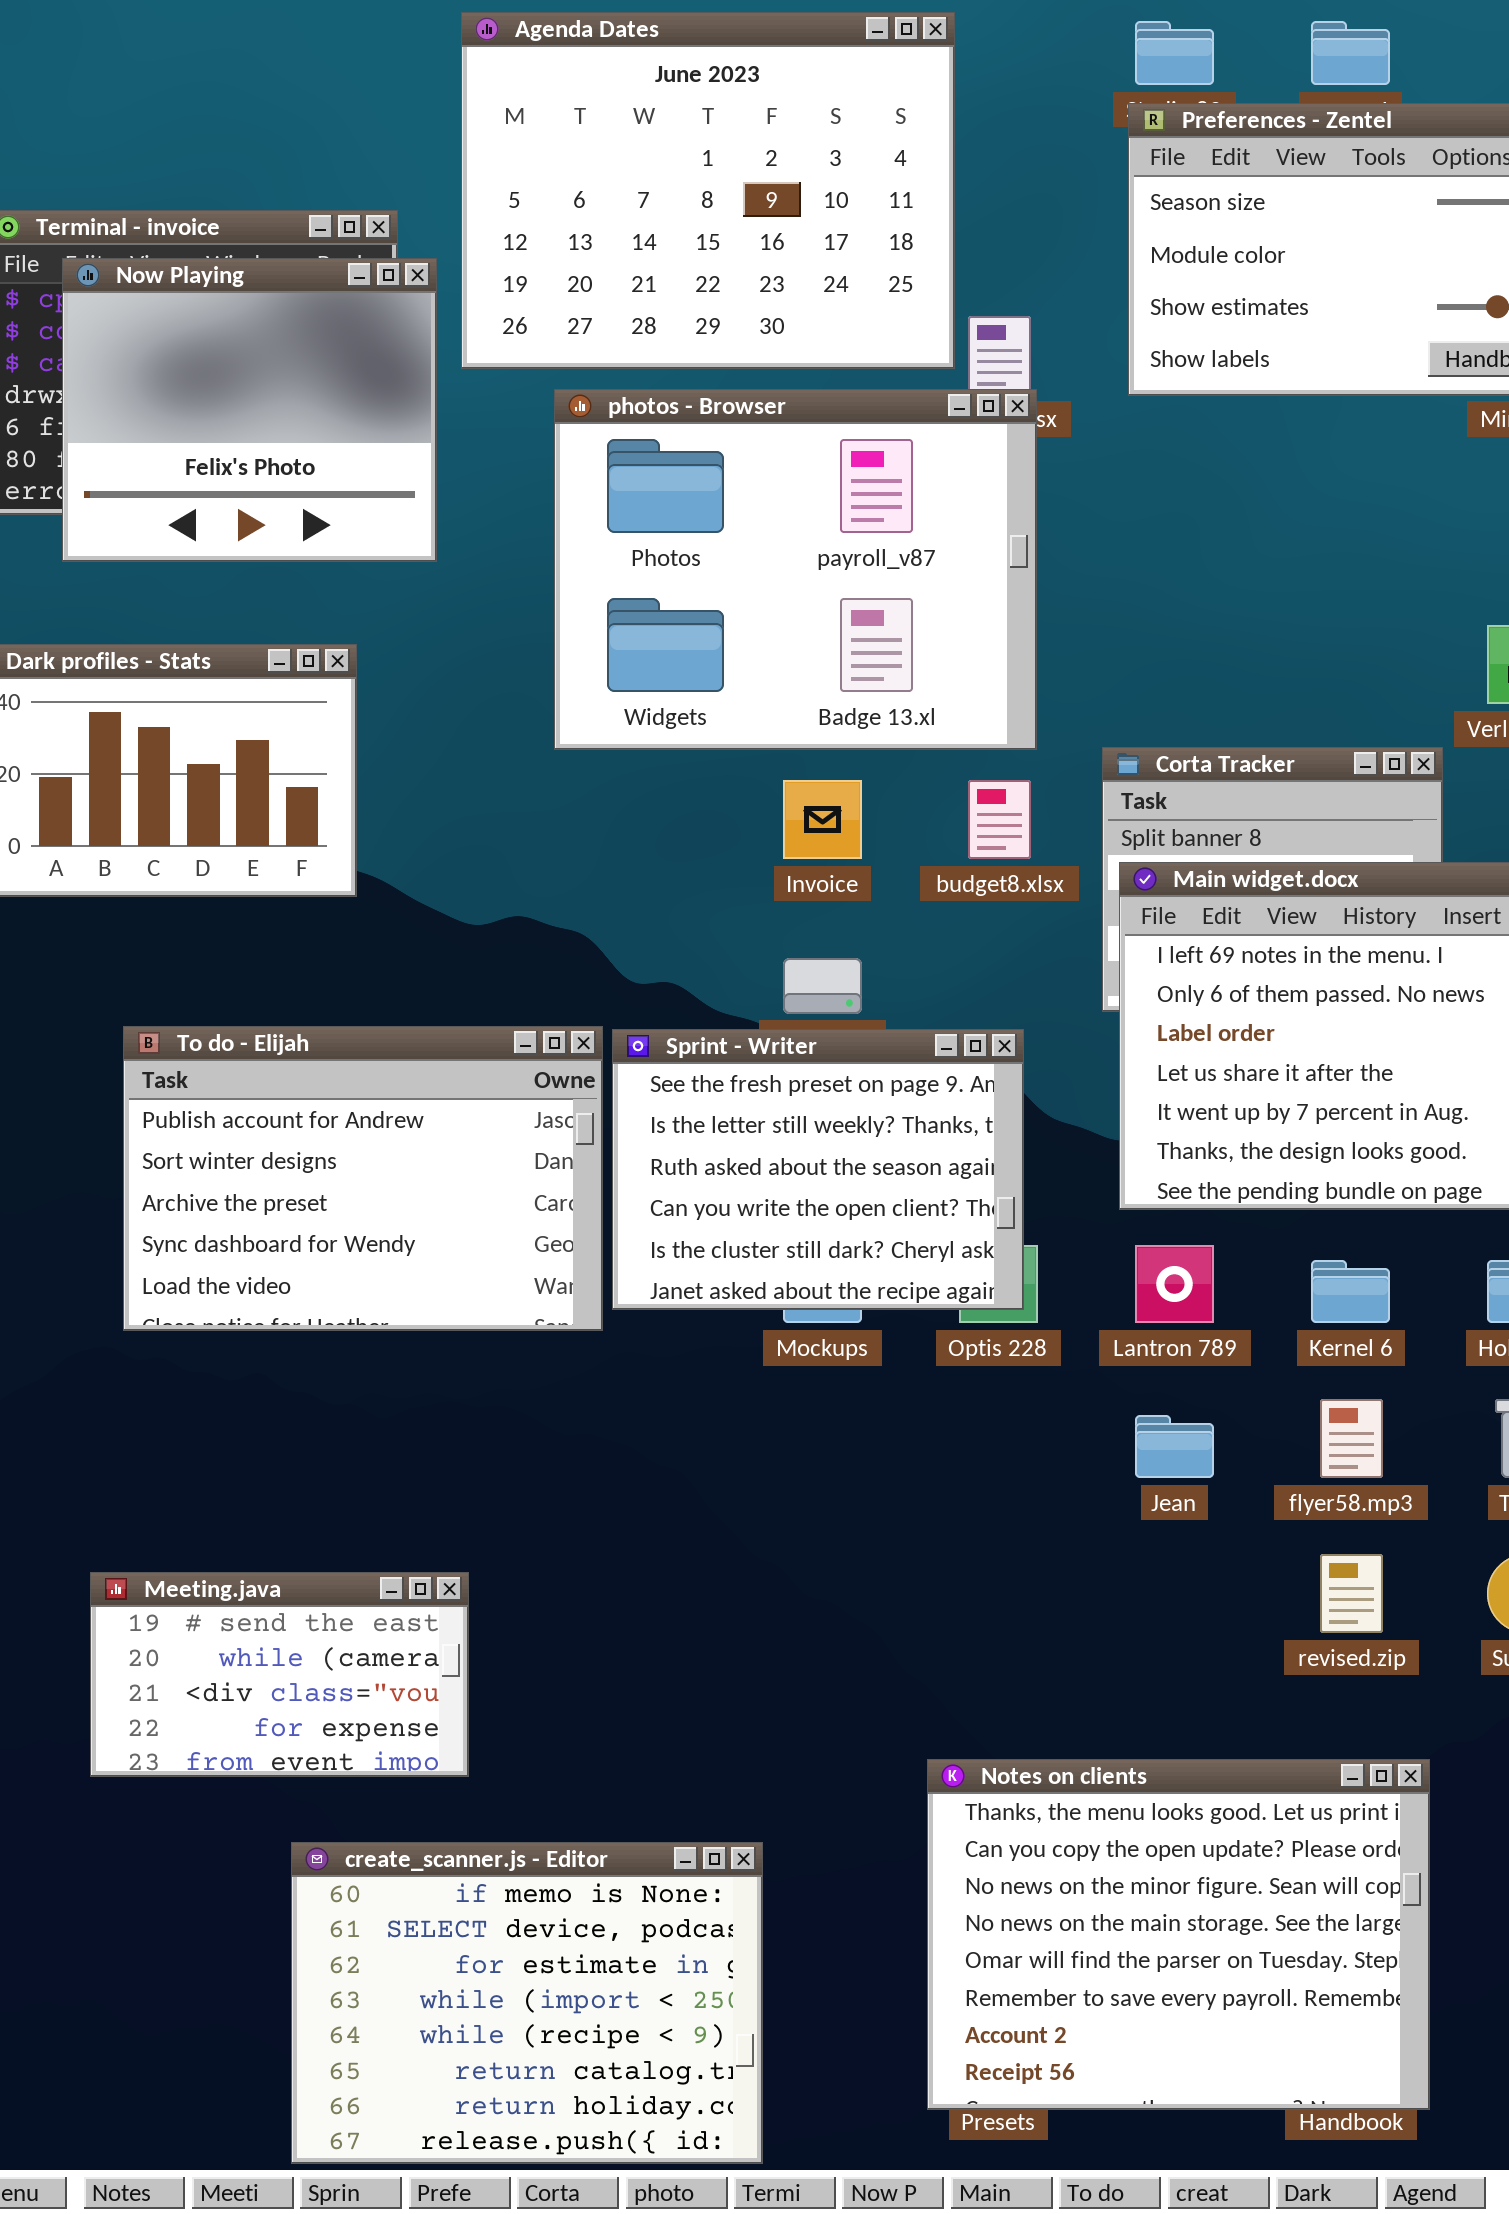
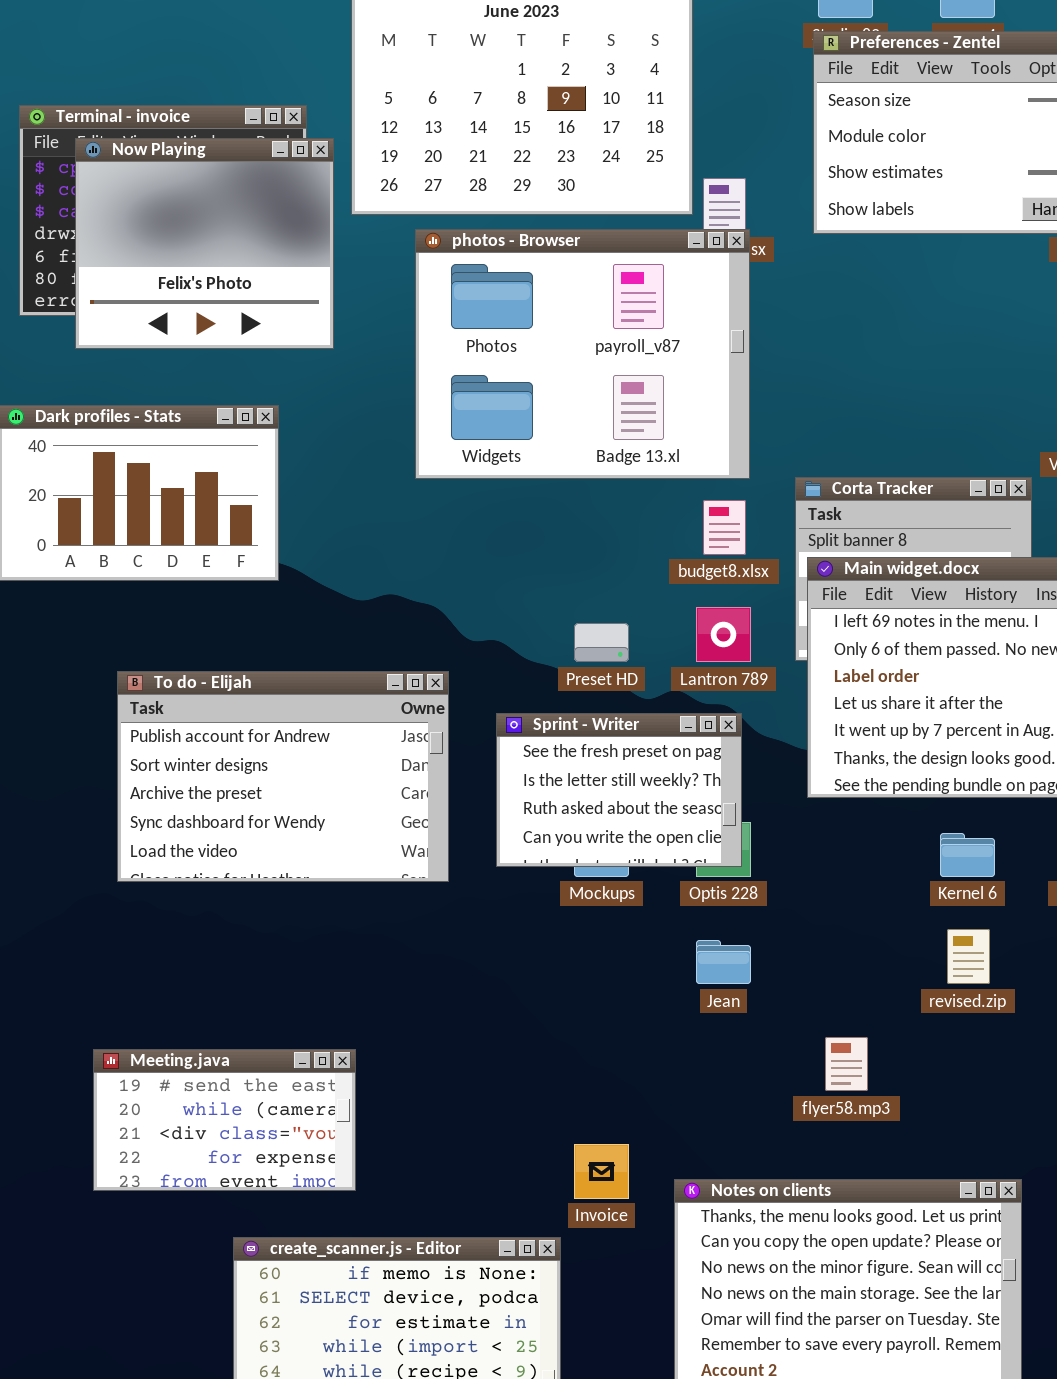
Invoice: [783,780,862,859] -> [574,1144,629,1199], moved
Sprint - Writer: [612,1029,1024,1310] -> [496,713,742,867], resized
Lantron 789: [1135,1245,1214,1323] -> [696,607,751,662], moved
flyer58.mp3: [1320,1399,1383,1478] -> [825,1037,868,1091], moved
Jean: [1135,1415,1214,1478] -> [696,940,751,984], moved
revised.zip: [1320,1554,1383,1633] -> [947,929,990,984], moved

